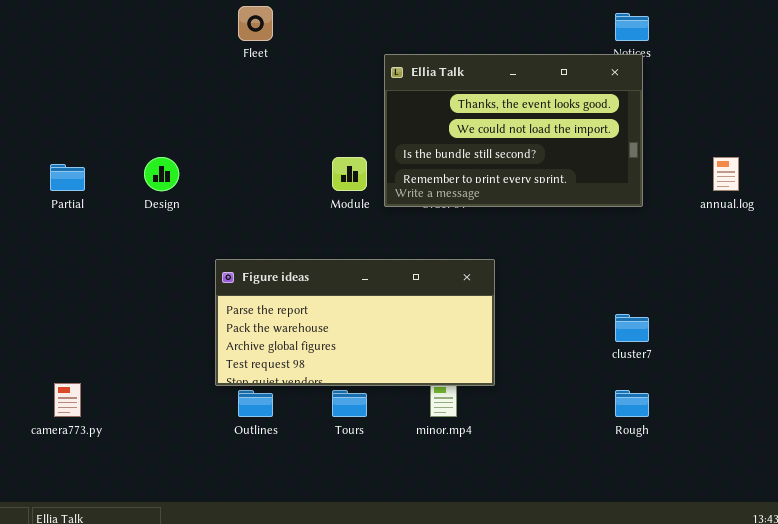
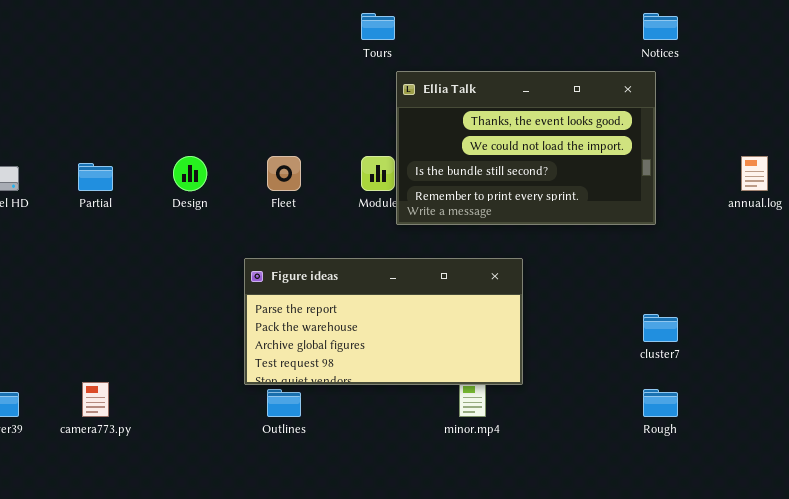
Fleet: [238,6,273,41] -> [267,156,301,191], moved
Ellia Talk: [384,54,643,207] -> [396,71,656,225], moved
Tours: [332,390,367,417] -> [361,13,395,40], moved

